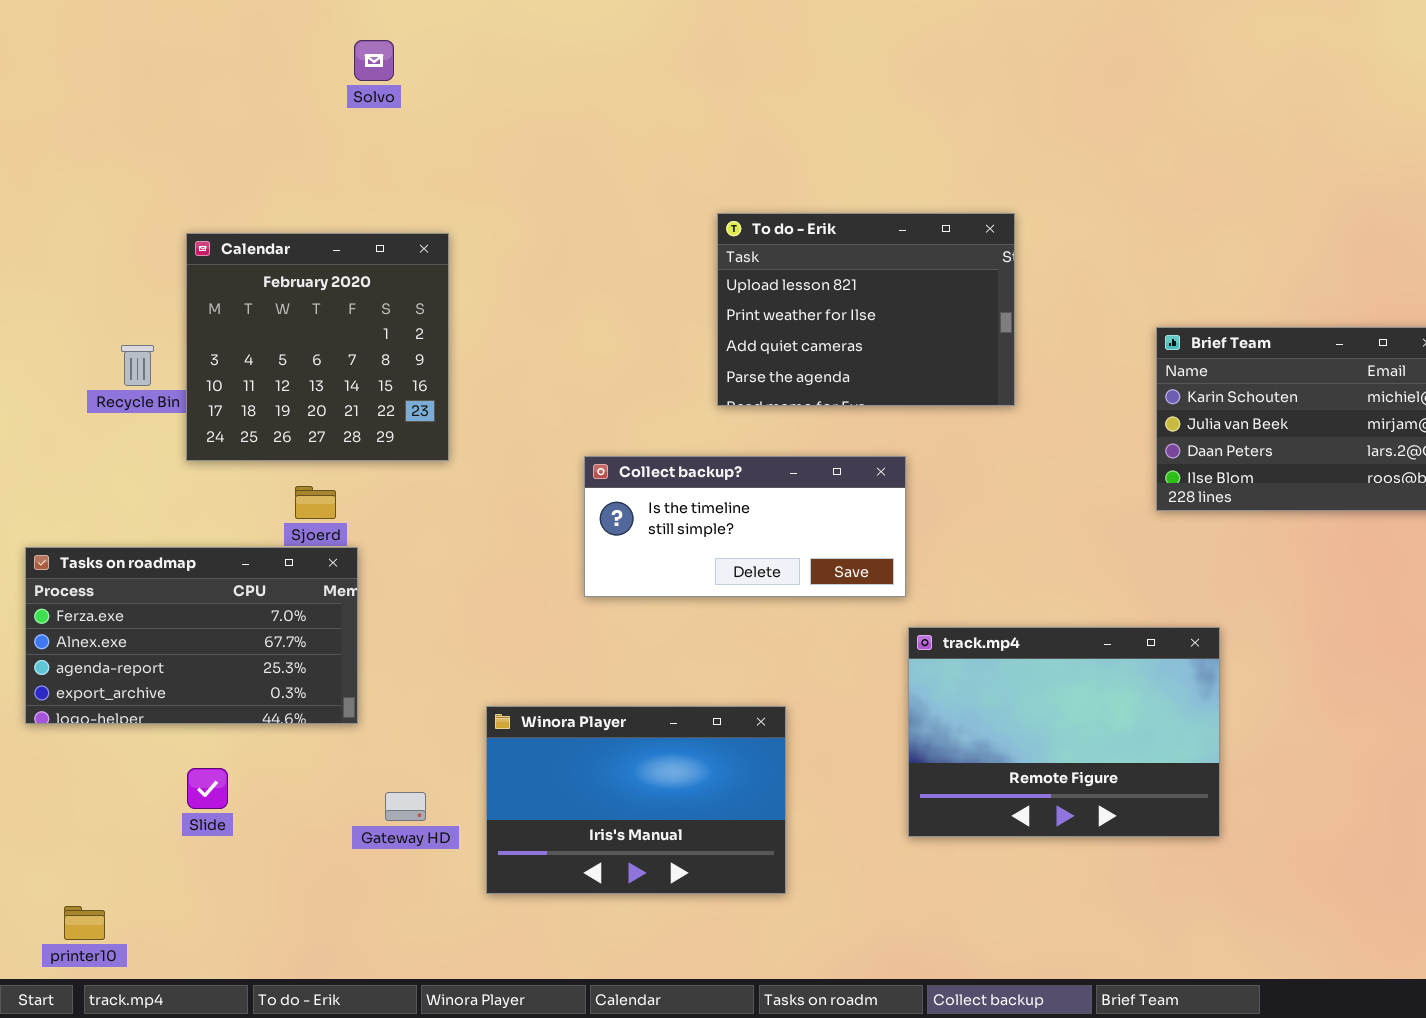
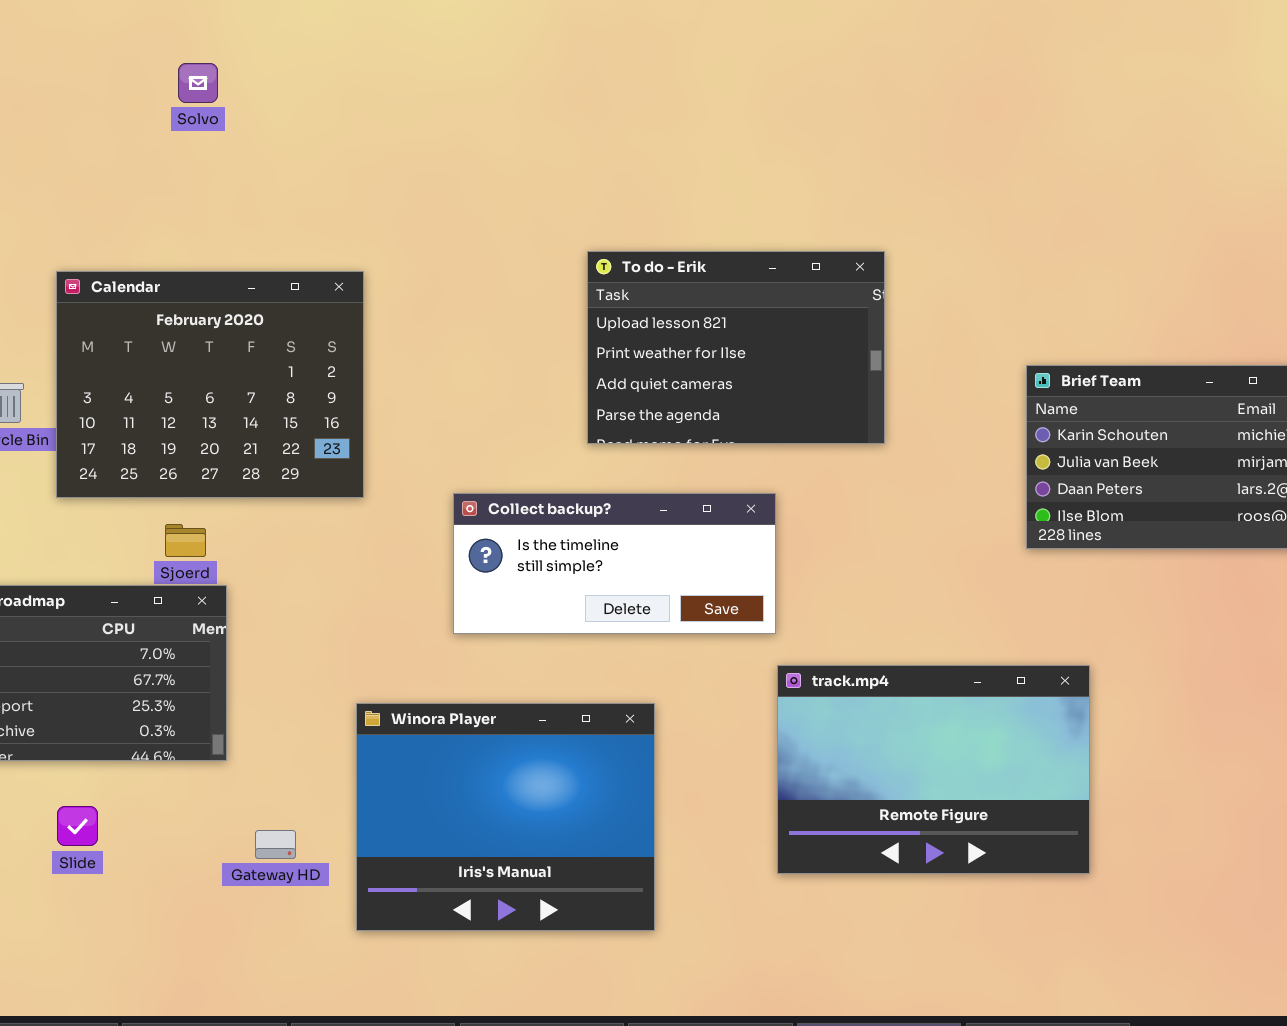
Solvo: [354,40,394,81] -> [178,63,218,103], moved
Calendar: [186,233,449,461] -> [56,271,364,498], resized
Winora Player: [486,706,786,894] -> [356,703,655,931], resized

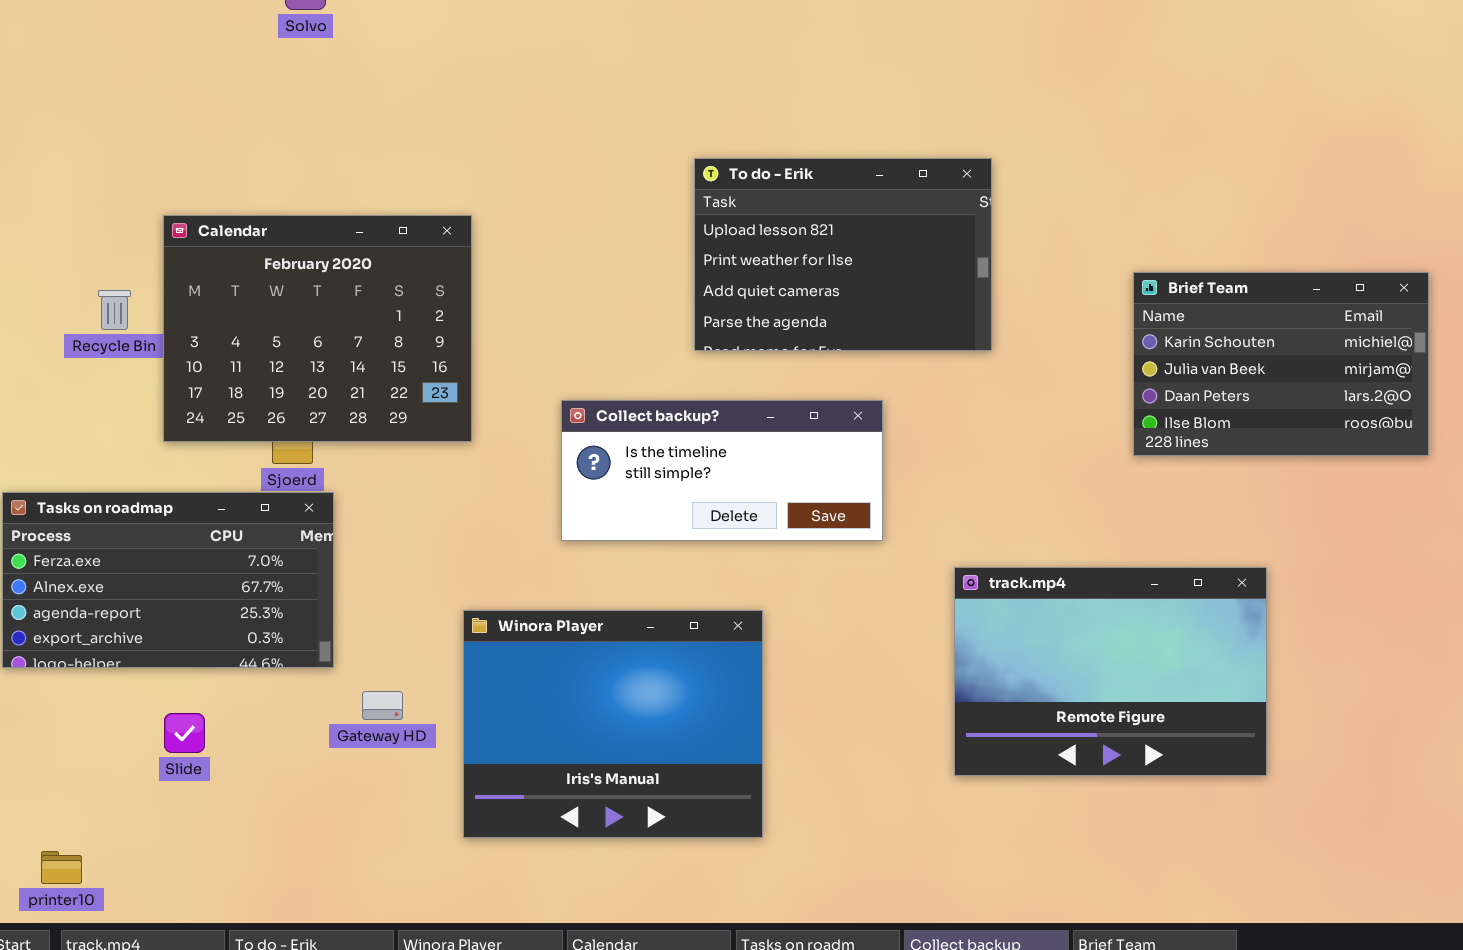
Calendar: [56,271,364,498] -> [163,215,472,442], moved
track.mp4: [777,665,1090,874] -> [954,567,1267,776], moved
Gateway HD: [255,830,296,859] -> [362,691,403,720], moved

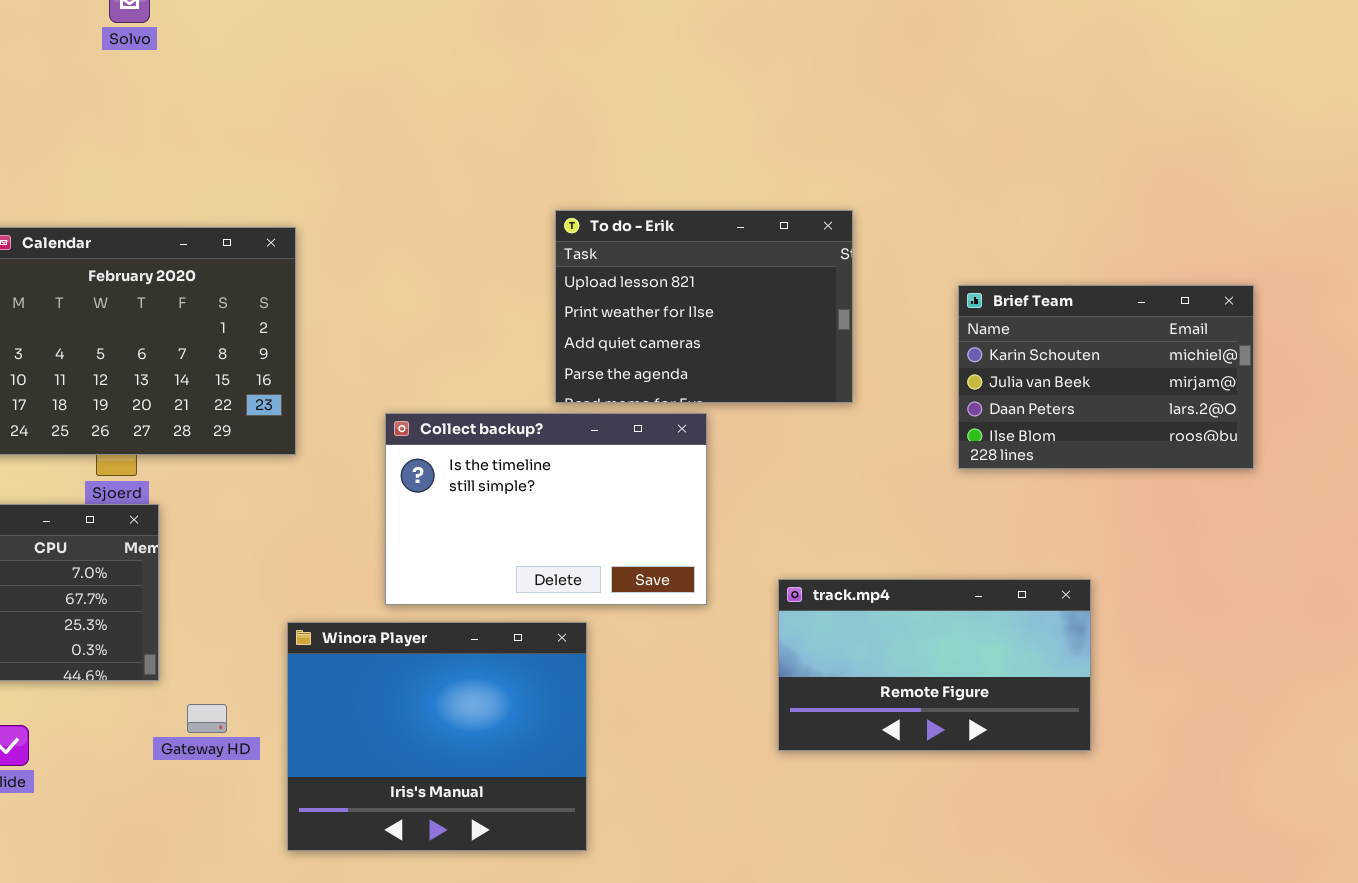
To do - Erik: [694,158,992,351] -> [555,210,853,403], moved
Collect backup?: [561,400,883,541] -> [385,413,707,605], resized
track.mp4: [954,567,1267,776] -> [778,579,1091,751], resized

